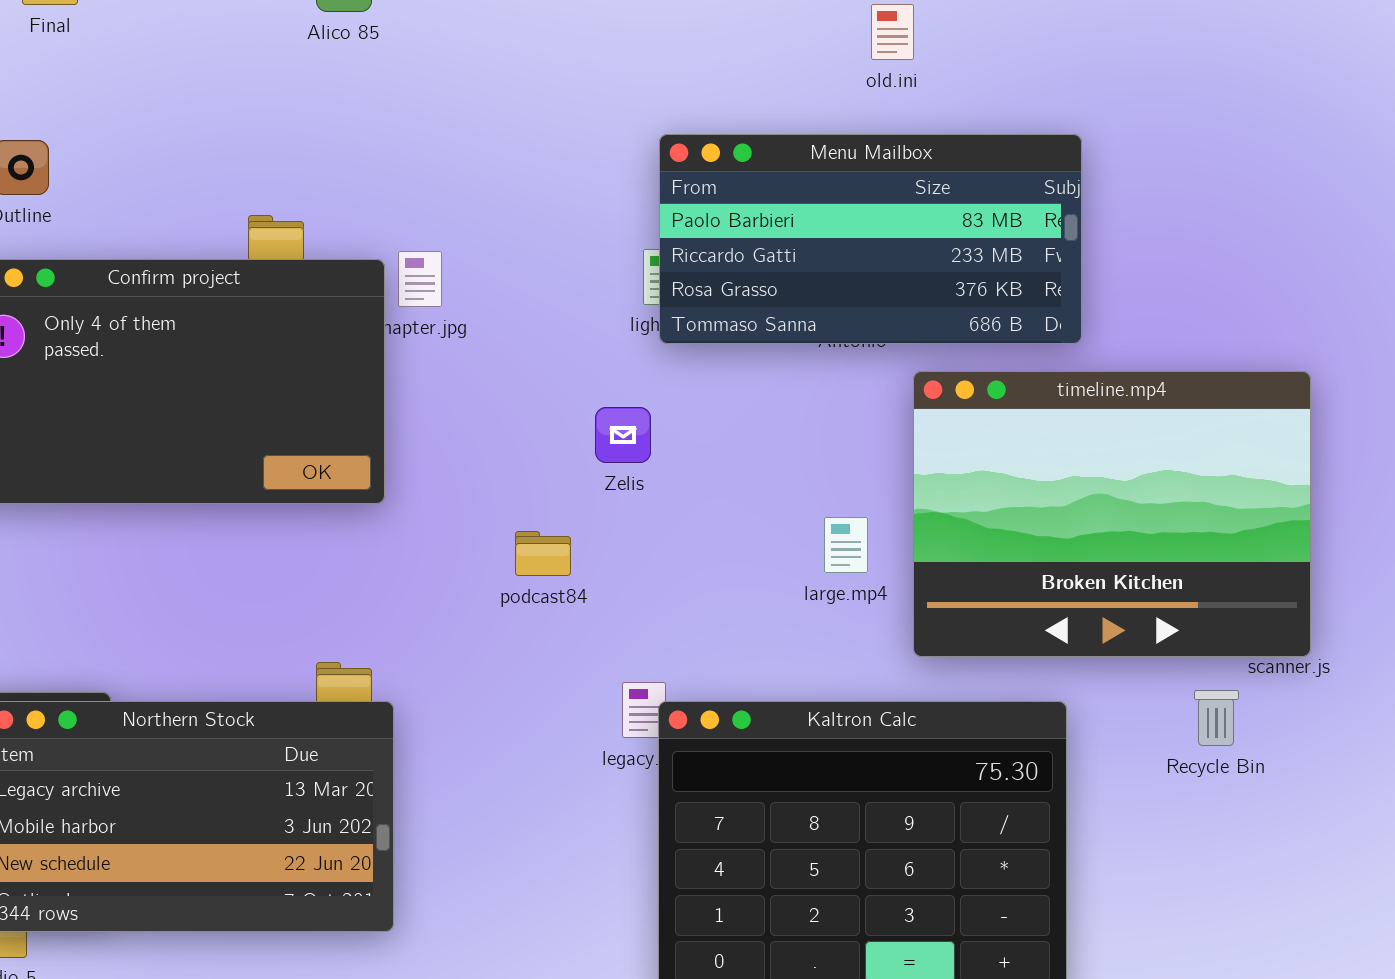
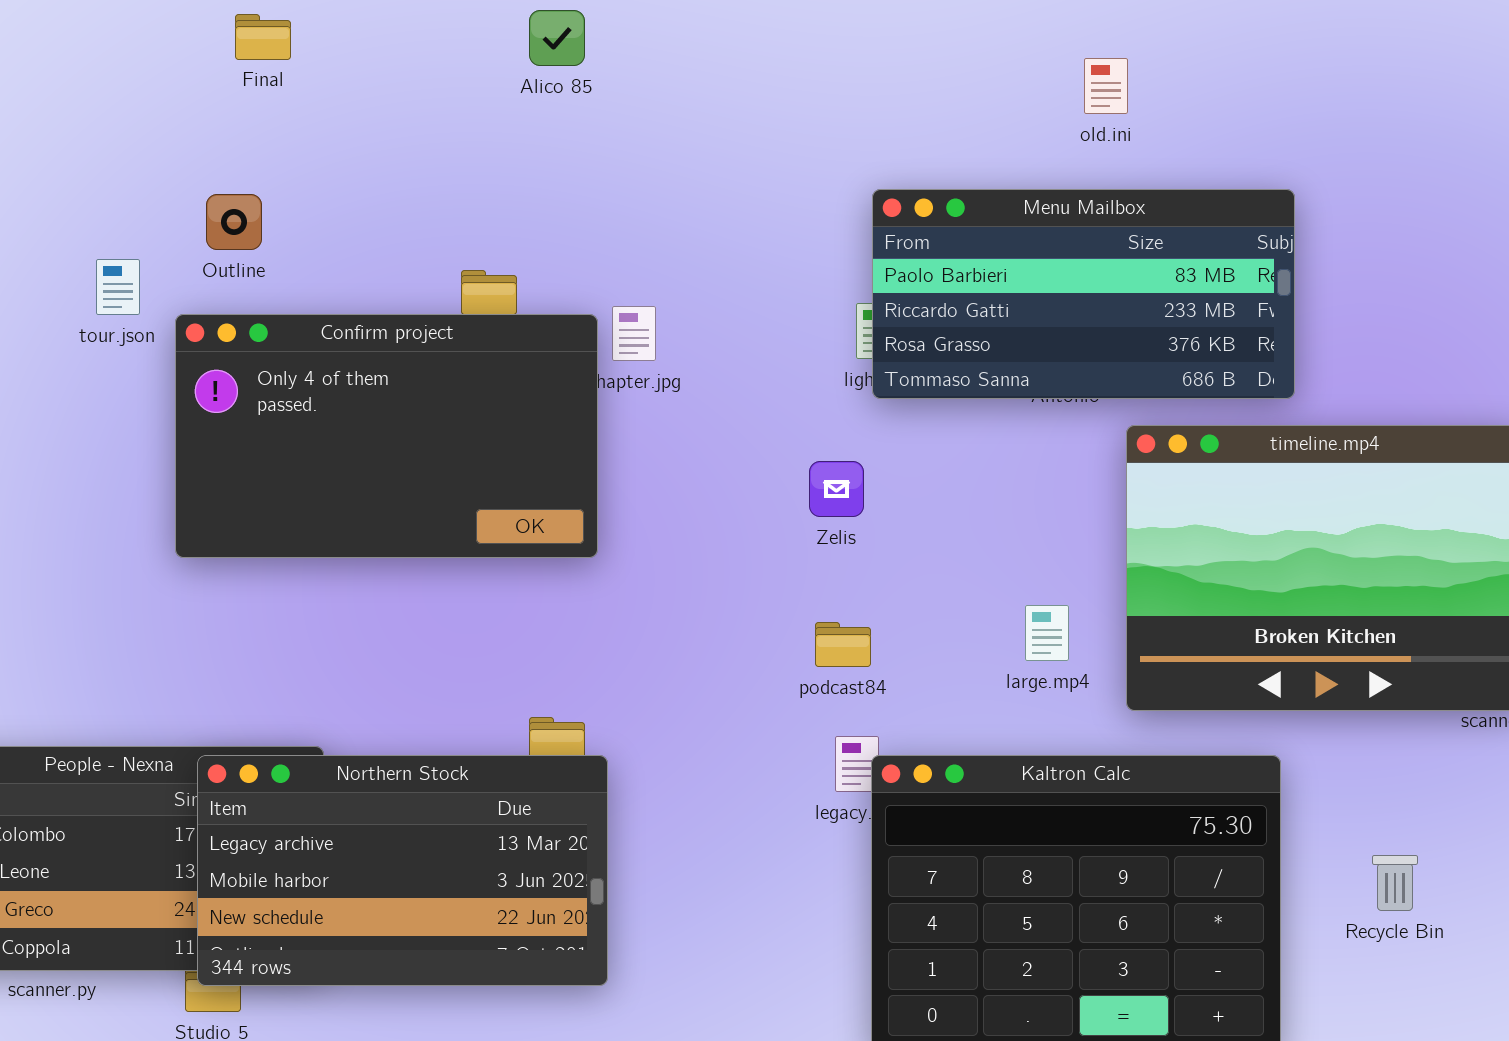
large.mp4: [824,517,868,573] -> [1025,605,1069,661], moved
podcast84: [515,531,571,576] -> [815,622,871,667], moved
Recycle Bin: [1194,690,1239,746] -> [1372,855,1418,911], moved

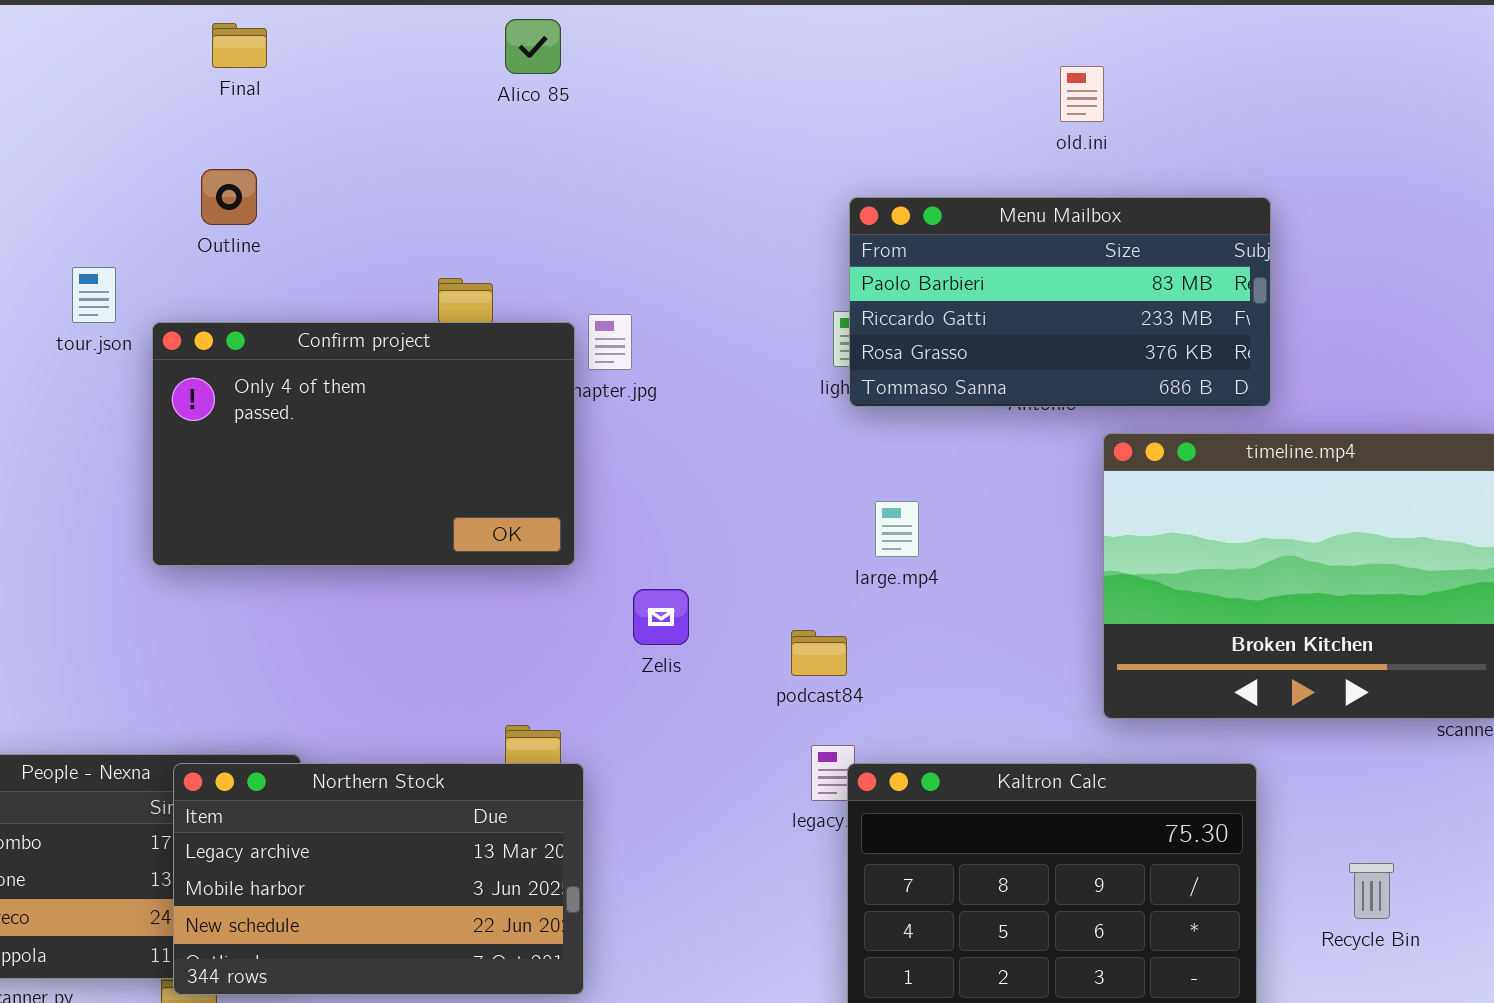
Outline: [206,194,262,250] -> [201,169,257,225], moved
Zelis: [809,461,864,517] -> [633,589,689,645], moved
large.mp4: [1025,605,1069,661] -> [875,501,919,557], moved

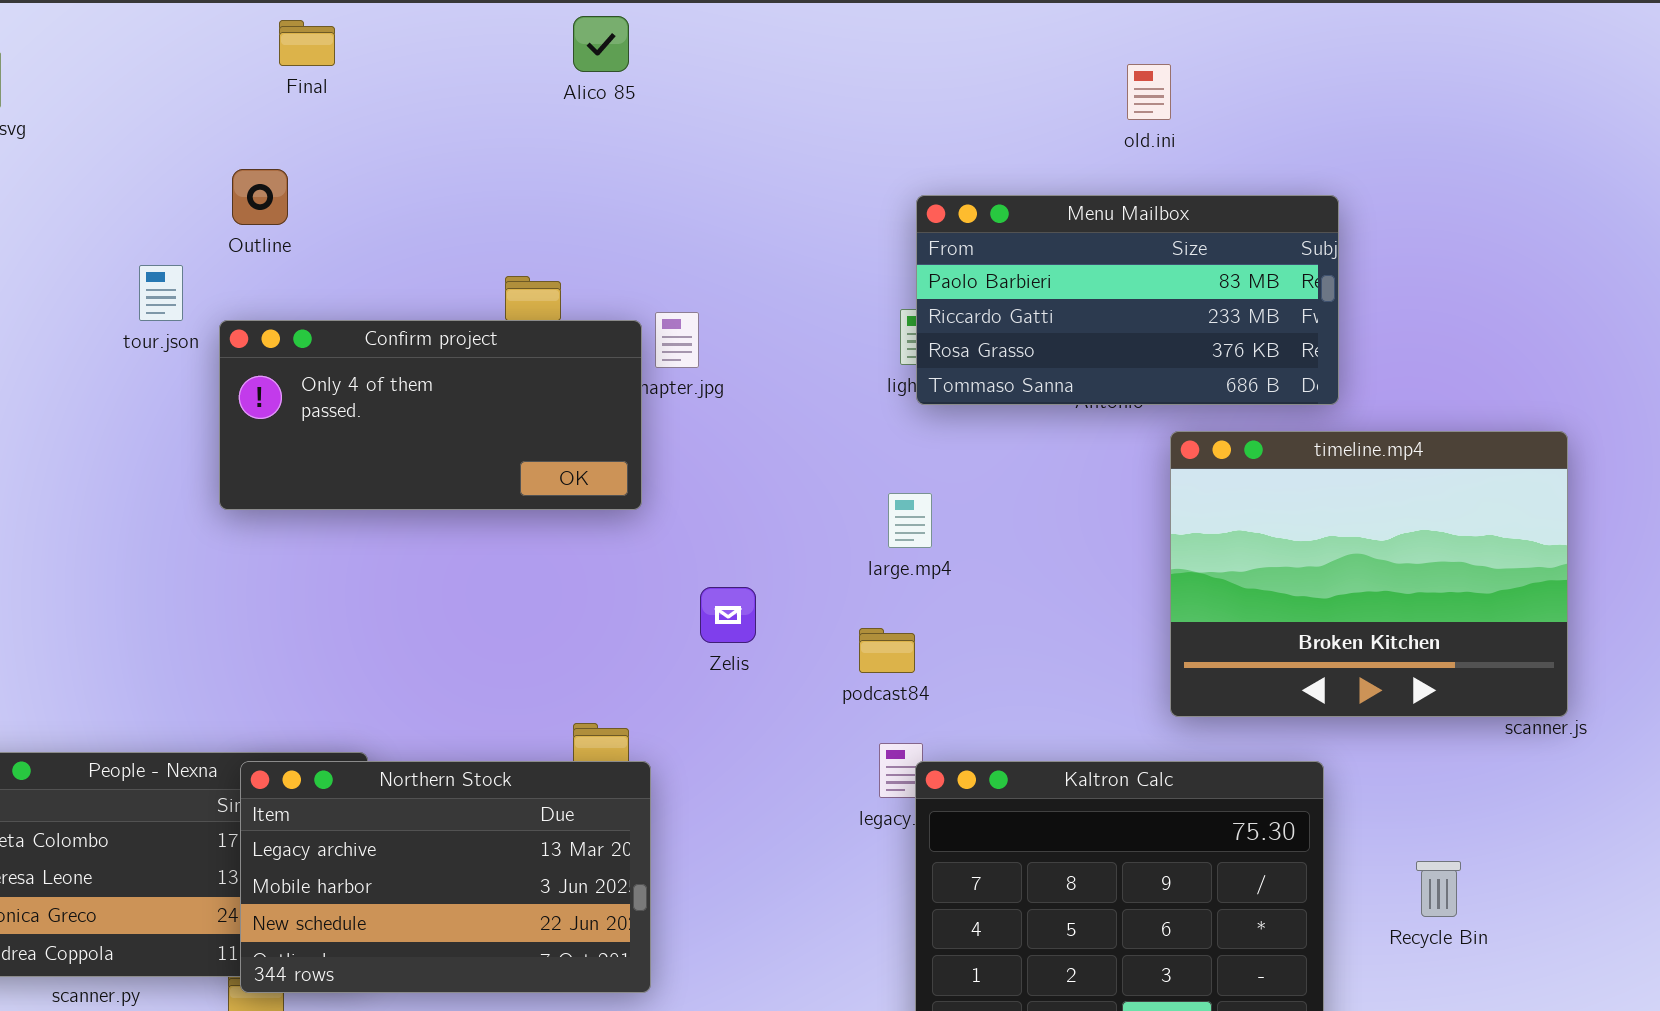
Outline: [201,169,257,225] -> [232,169,288,225], moved
Confirm project: [152,322,575,566] -> [219,320,642,510], resized
large.mp4: [875,501,919,557] -> [888,493,932,548], moved

